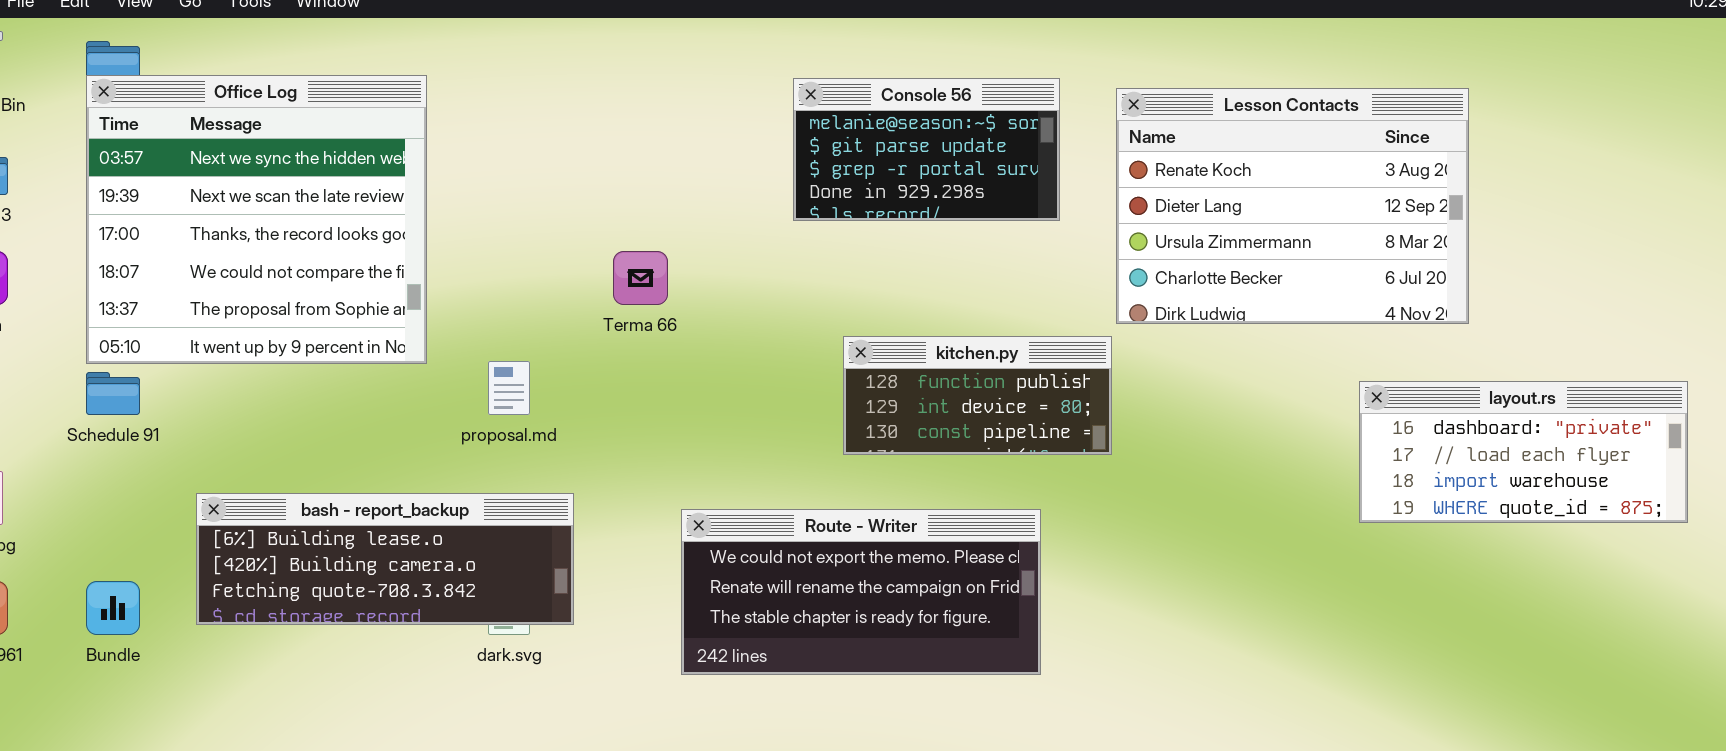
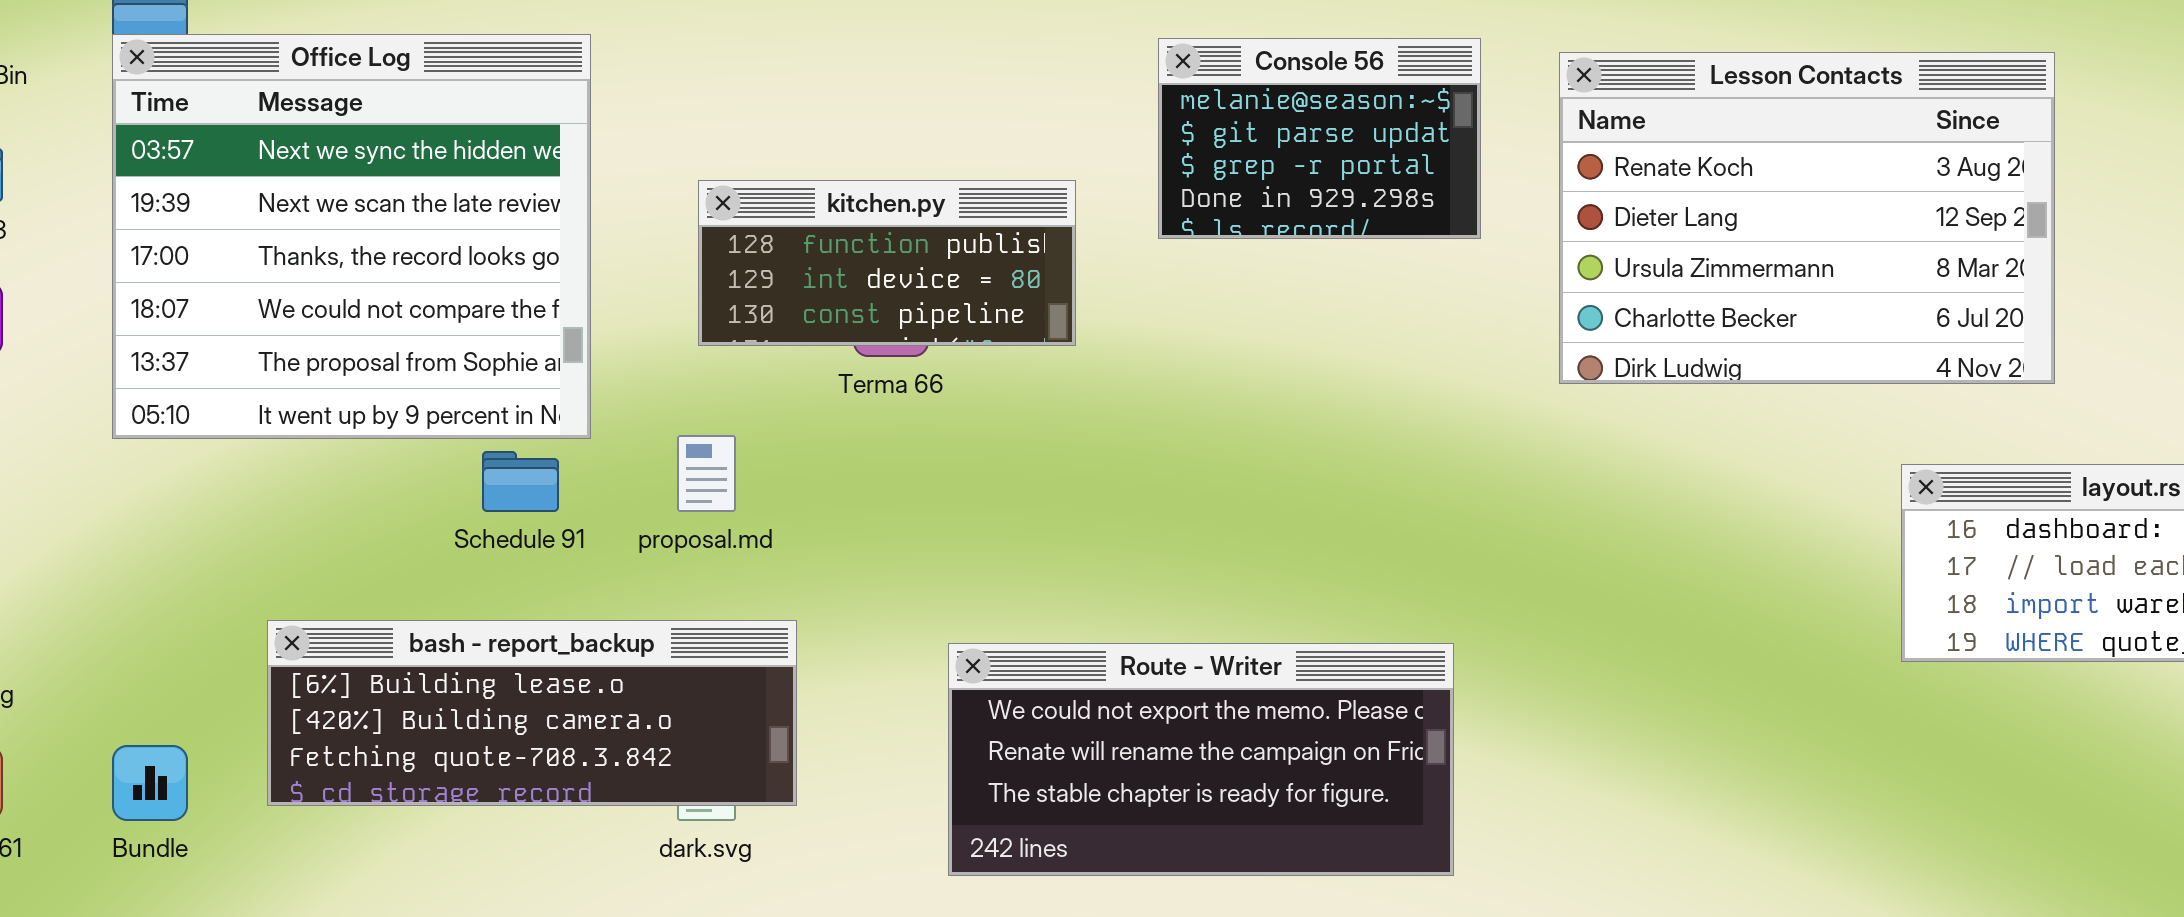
Console 56: [793,78,1060,221] -> [1158,38,1481,239], resized
kitchen.py: [843,336,1112,455] -> [698,180,1076,346], moved
Schedule 91: [86,372,140,415] -> [482,451,559,512], moved

